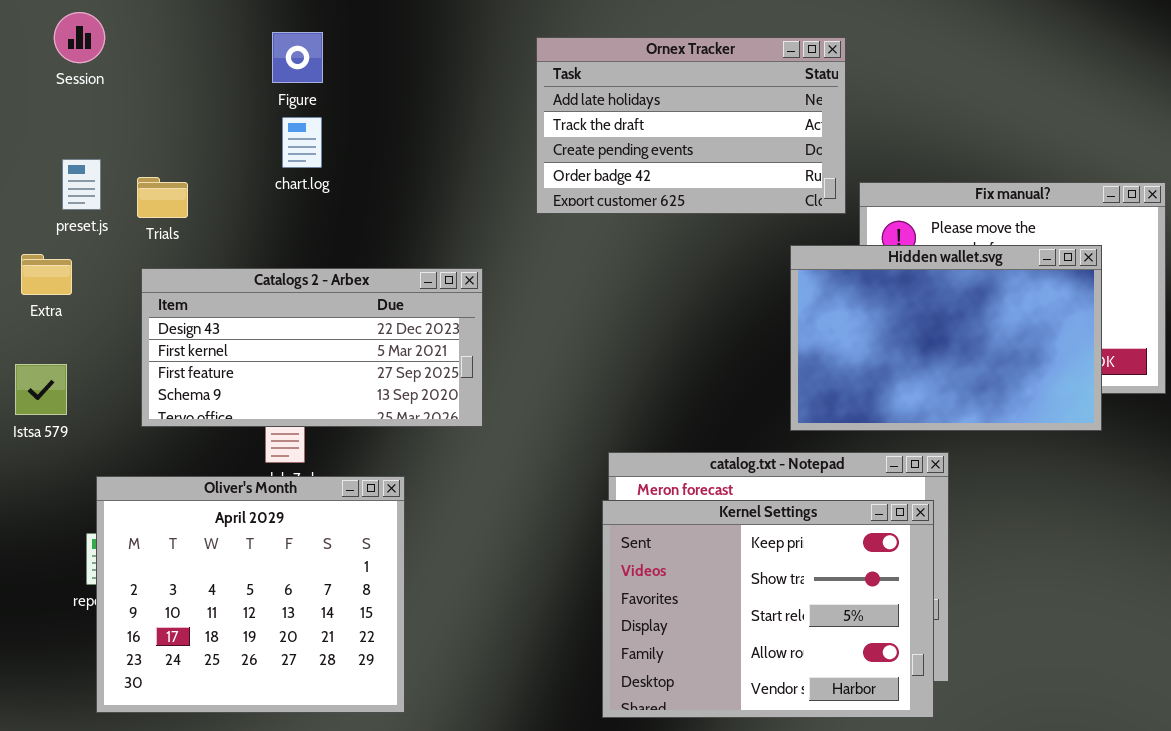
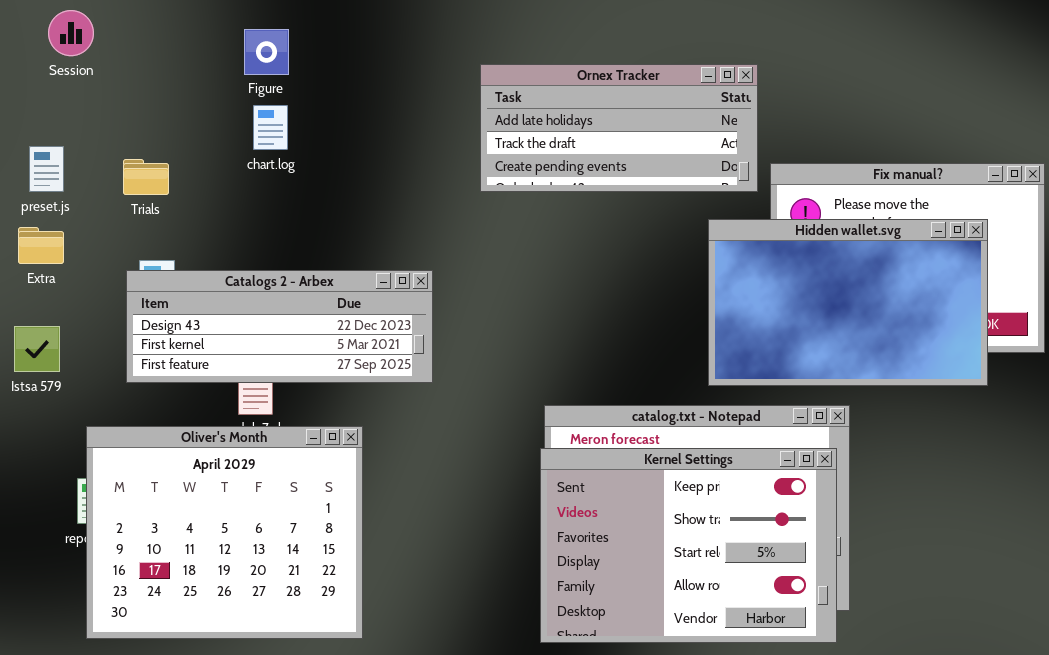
Ornex Tracker: [536,37,846,214] -> [480,64,758,192], resized
preset.js: [62,159,101,210] -> [29,146,64,192], moved
Catalogs 2 - Arbex: [141,268,483,427] -> [126,270,433,383], resized

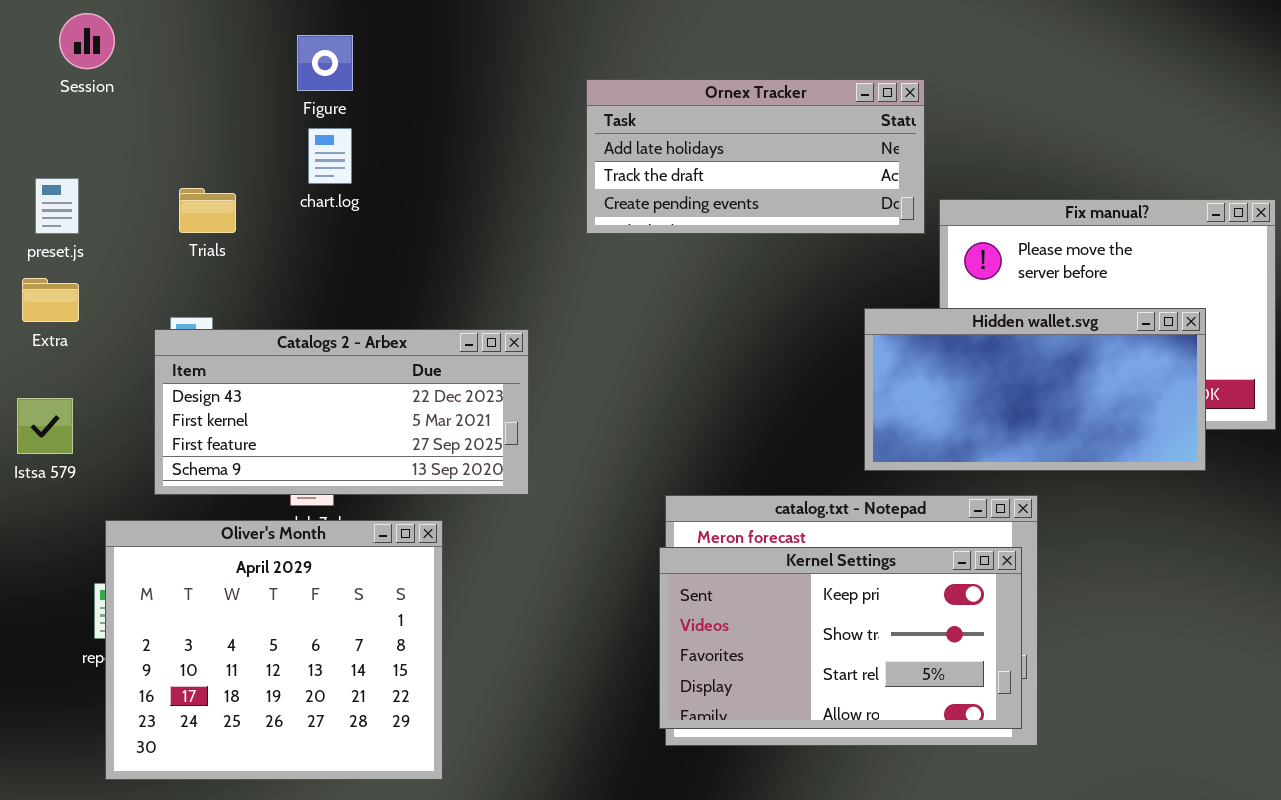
Trials: [123,159,169,195] -> [179,188,236,233], moved
Hidden wallet.svg: [708,219,988,386] -> [864,308,1206,471], resized
Catalogs 2 - Arbex: [126,270,433,383] -> [154,329,529,495], resized
Kernel Settings: [540,448,837,643] -> [659,547,1022,729], resized

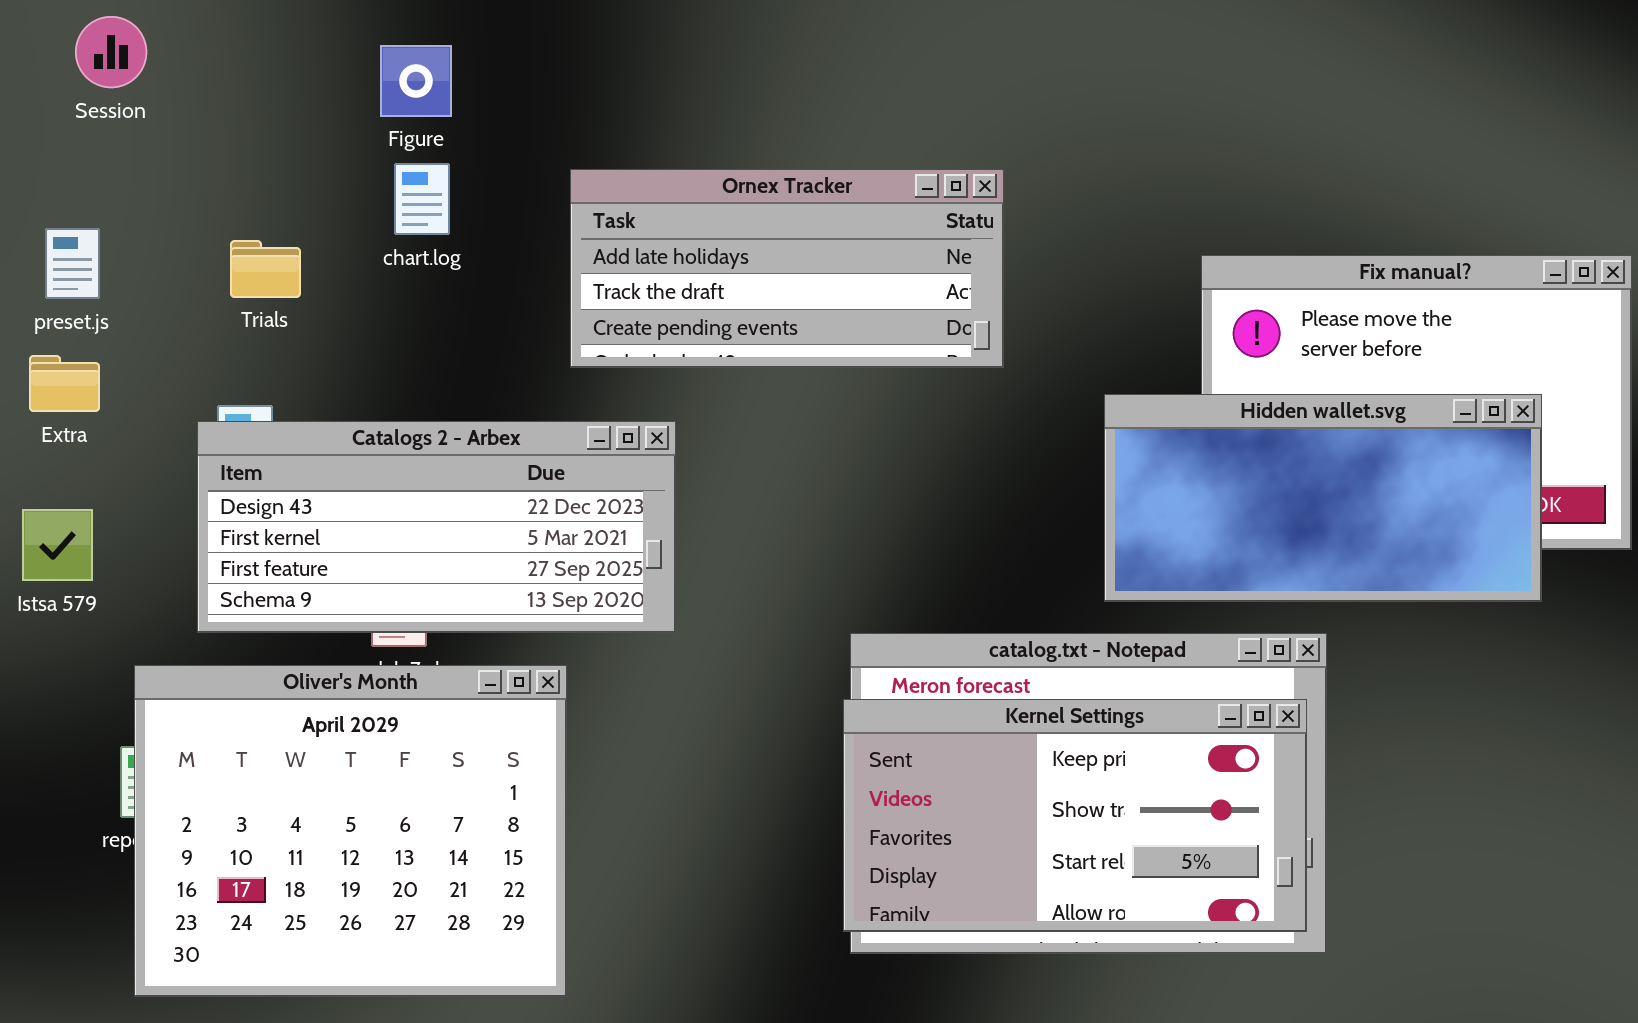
Ornex Tracker: [586,79,925,234] -> [570,169,1004,368], moved

